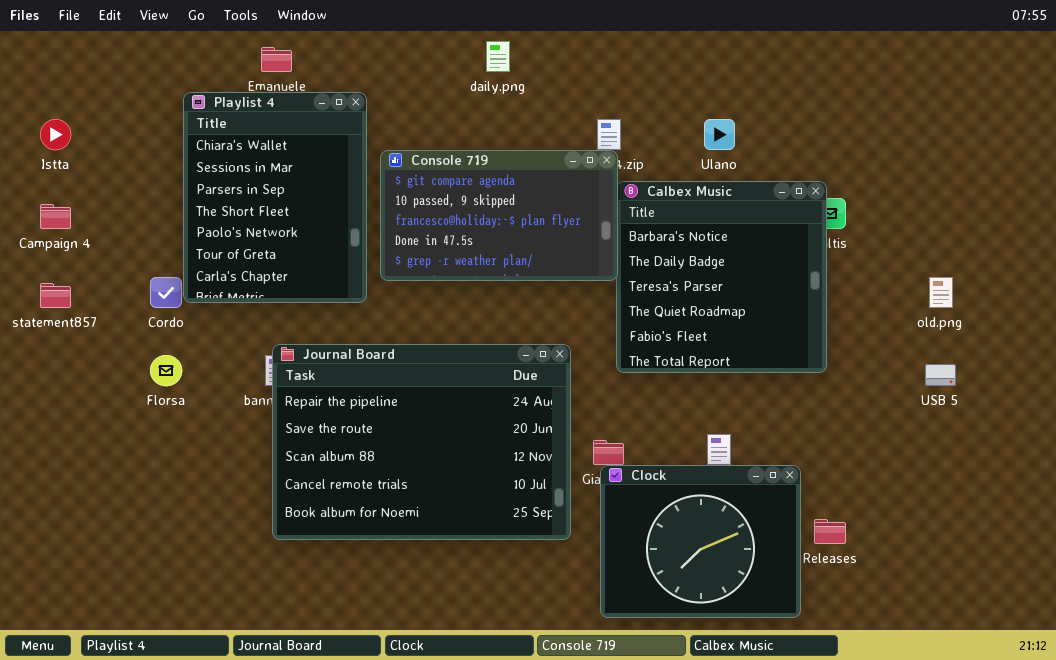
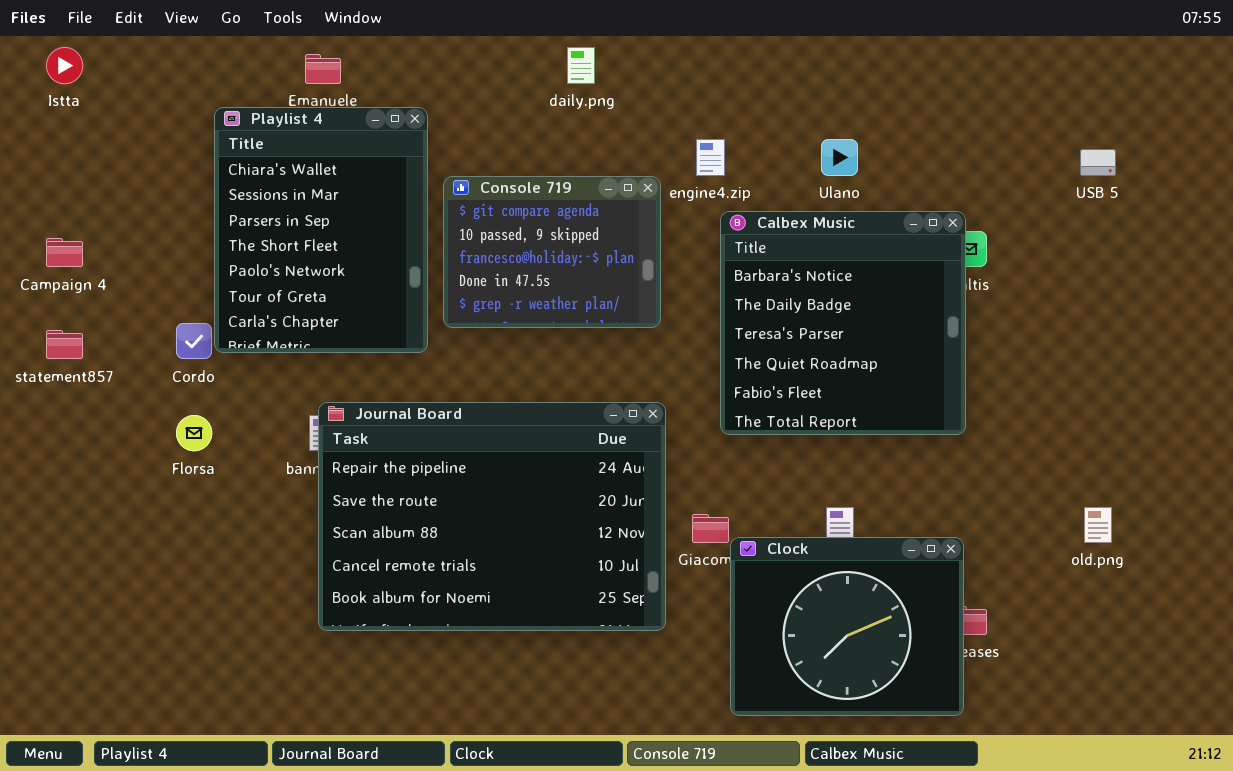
Istta: [40,119,71,150] -> [46,47,83,84], moved
Console 719: [380,150,618,281] -> [443,176,661,328], resized
old.png: [929,277,953,308] -> [1084,507,1112,543], moved
USB 5: [925,364,956,386] -> [1080,149,1116,176], moved
Clock: [600,465,801,618] -> [730,537,964,716], moved

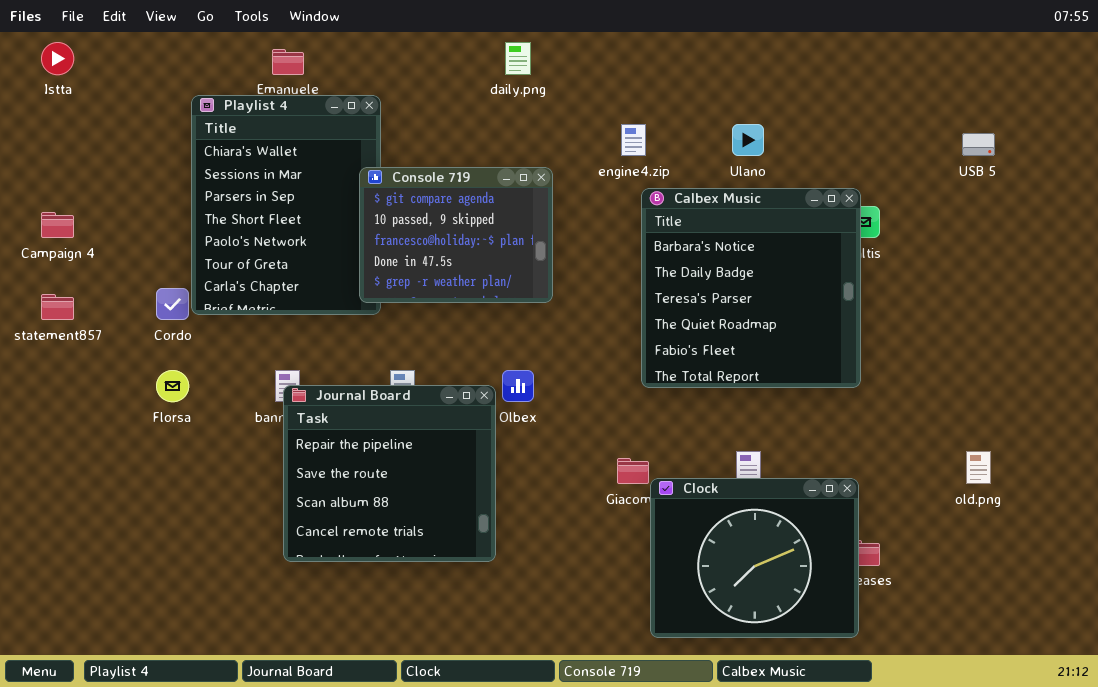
Console 719: [443,176,661,328] -> [359,167,553,303], moved
Journal Board: [318,402,666,631] -> [283,385,496,562], resized

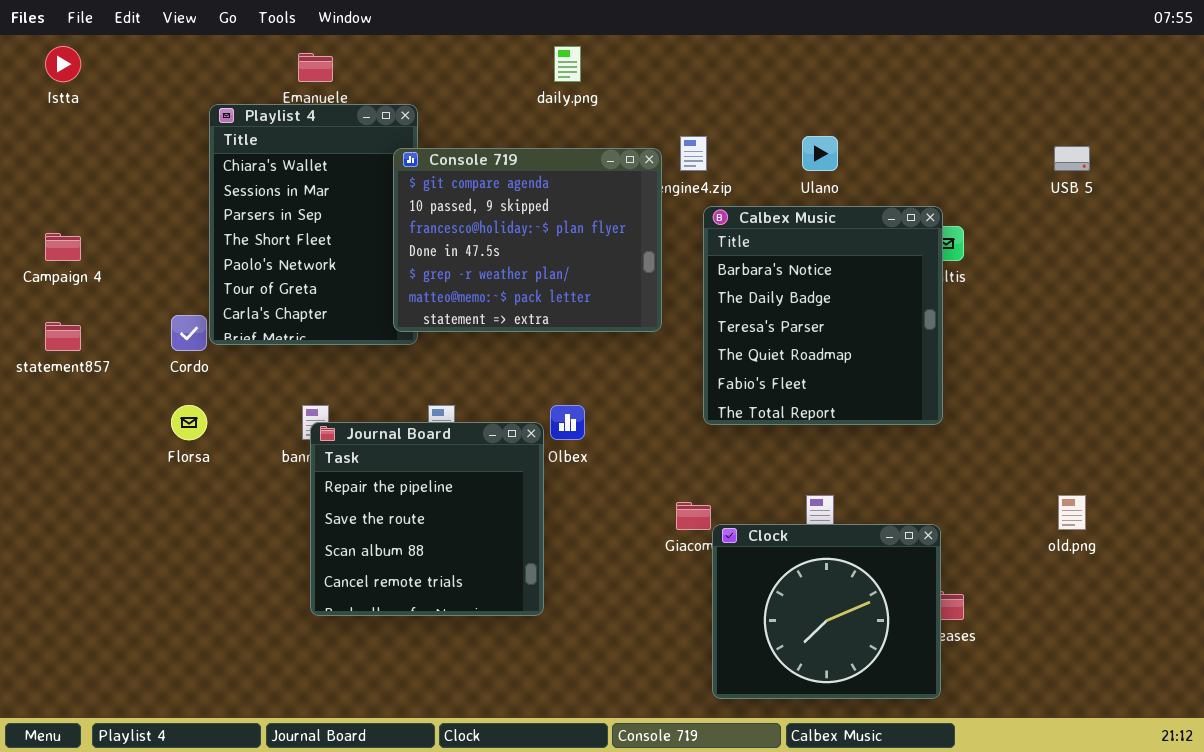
Console 719: [359,167,553,303] -> [393,148,662,332], resized

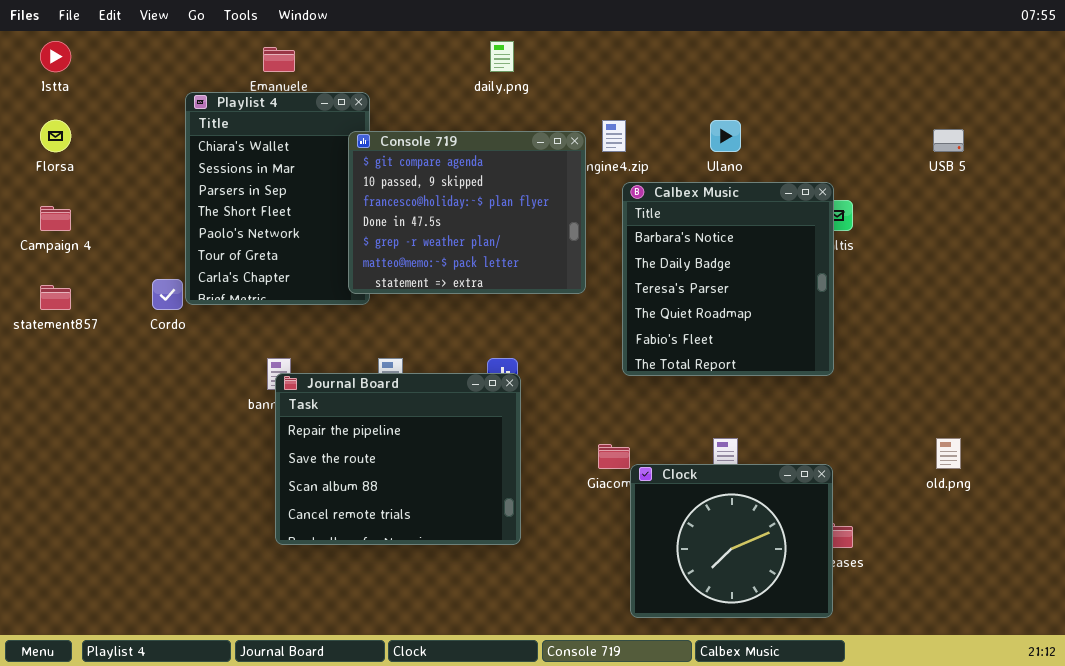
Florsa: [171,405,207,440] -> [40,120,71,152], moved
Journal Board: [310,422,544,616] -> [275,373,521,545], resized

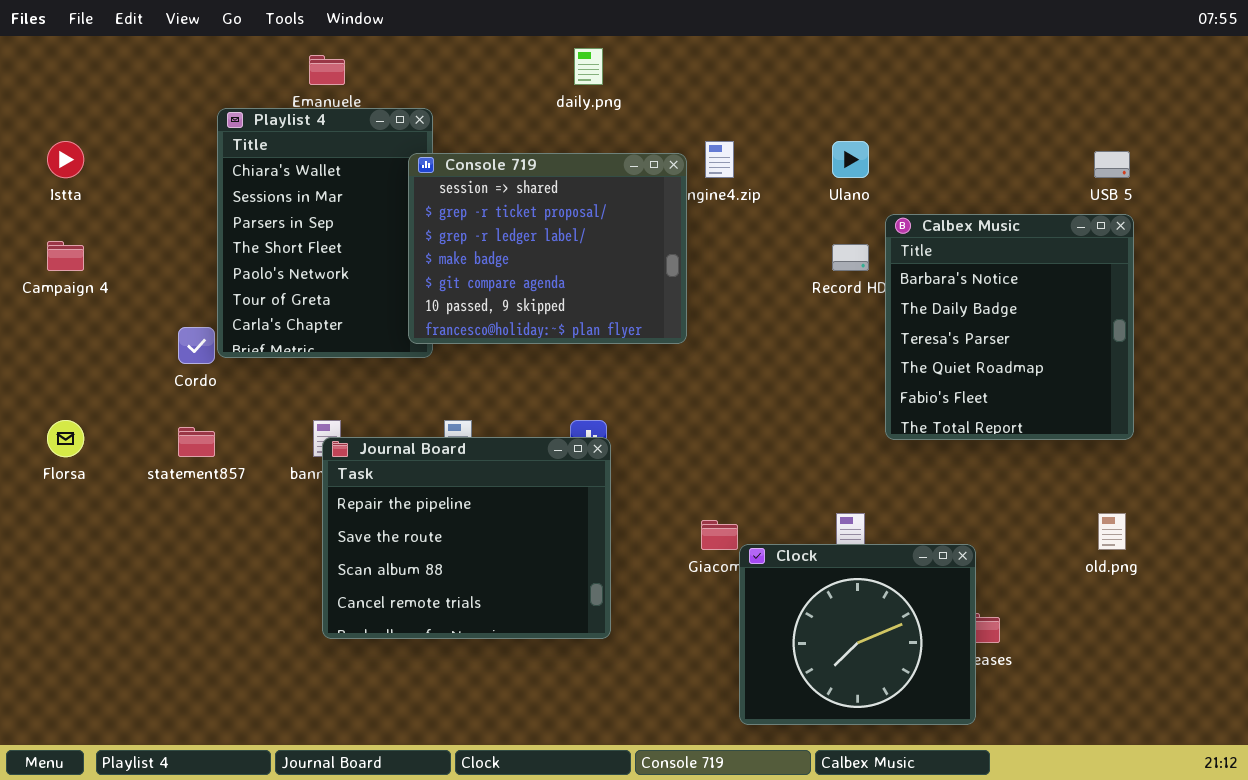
Istta: [40,41,71,72] -> [47,141,84,178], moved
Florsa: [40,120,71,152] -> [47,420,84,457], moved
Console 719: [348,131,586,294] -> [408,153,687,344], scrolled up 4 rows
Calbex Music: [622,182,834,376] -> [885,214,1134,440], moved
statement857: [40,285,71,310] -> [178,427,215,457], moved

